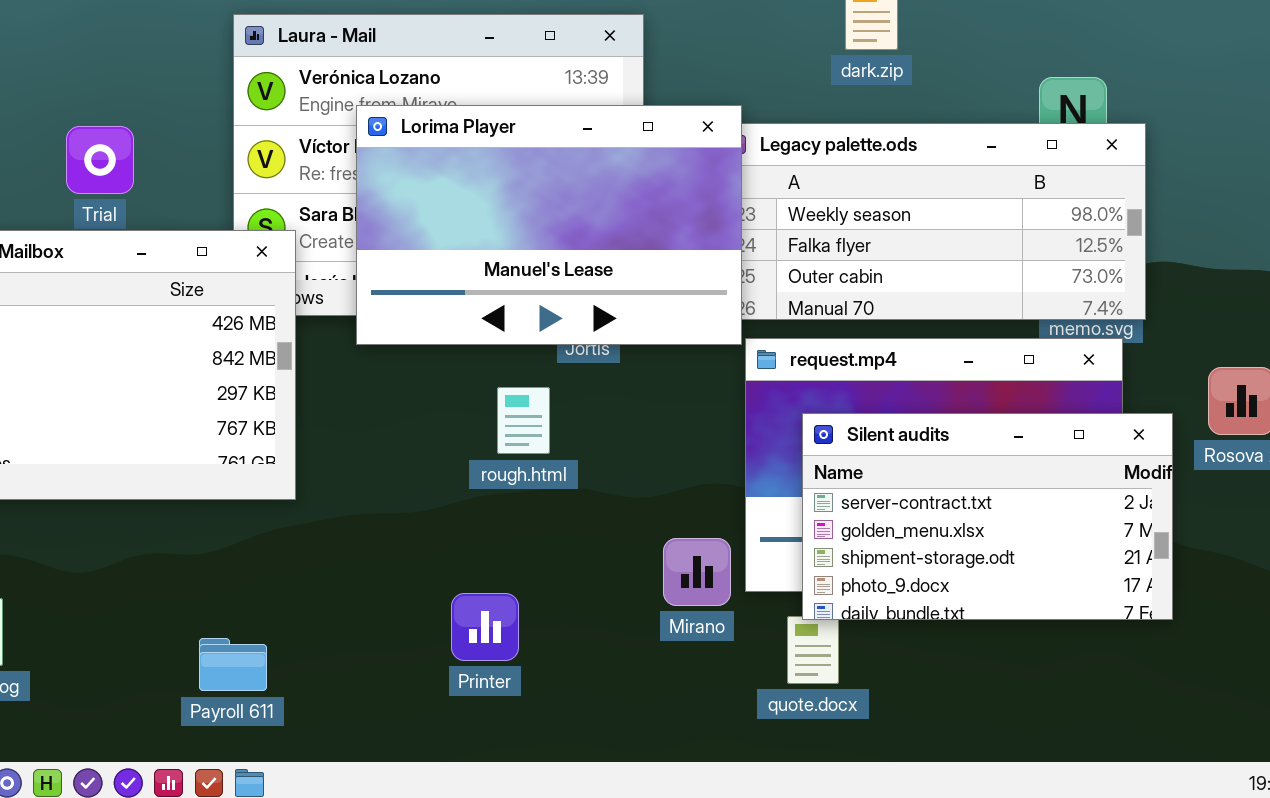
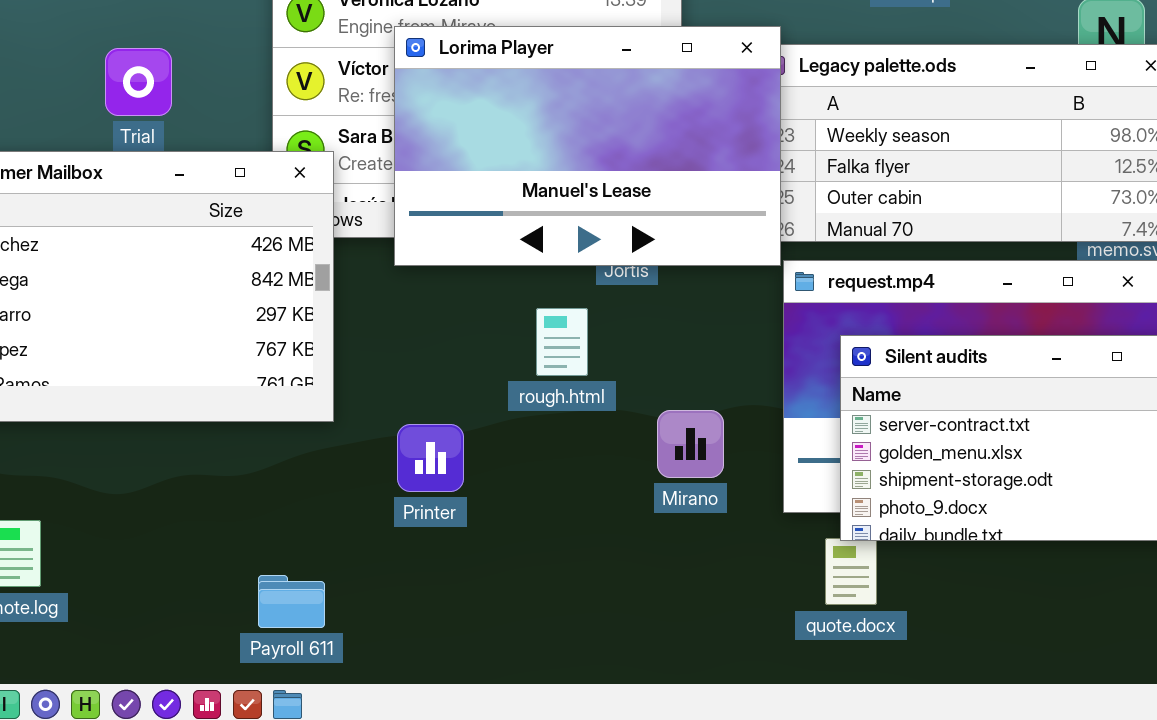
Mirano: [663,538,731,606] -> [657,410,724,478], moved
Printer: [451,593,519,661] -> [397,424,464,492], moved
Payroll 611: [199,638,267,691] -> [258,575,325,628], moved

